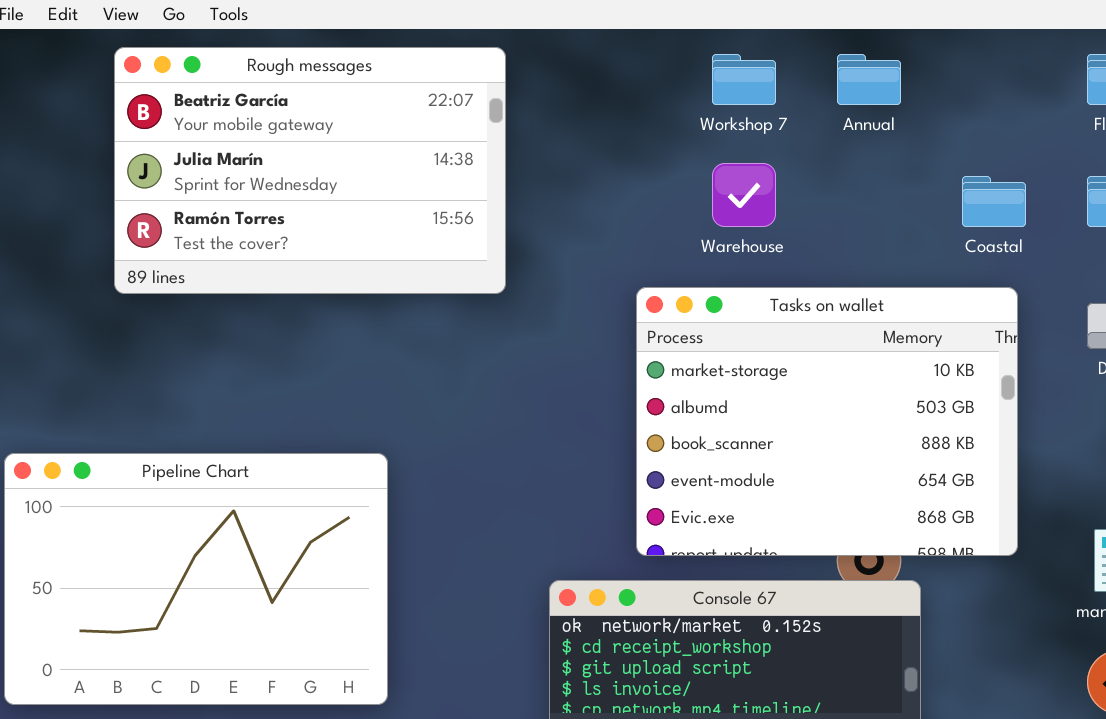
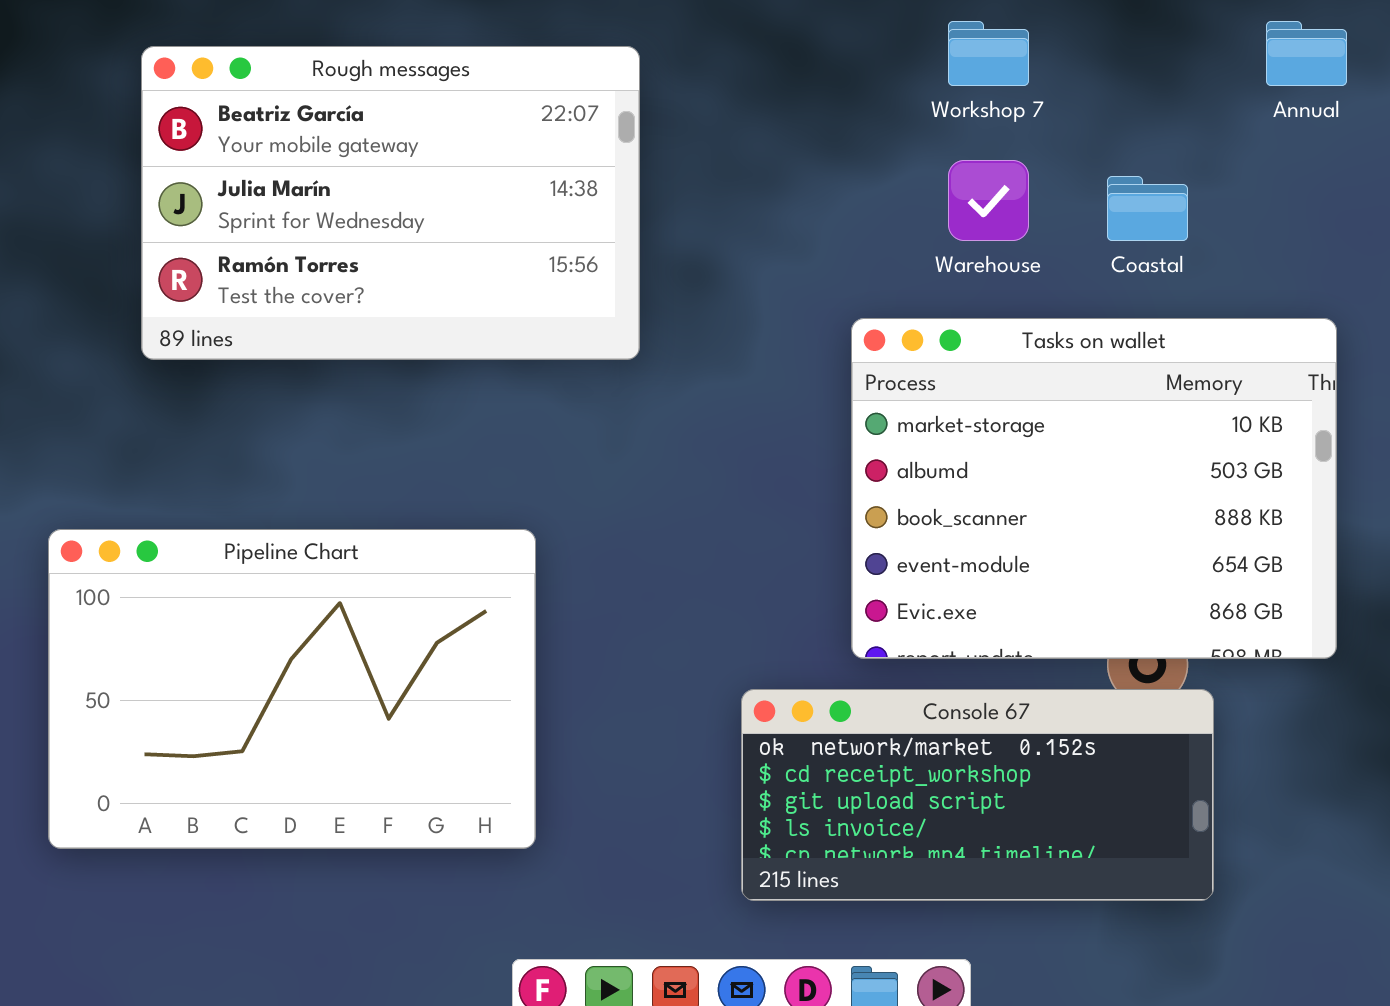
Rough messages: [114,47,506,294] -> [141,46,640,360], moved
Annual: [837,54,901,105] -> [1266,21,1347,86], moved
Coastal: [962,176,1026,227] -> [1107,176,1188,241], moved

